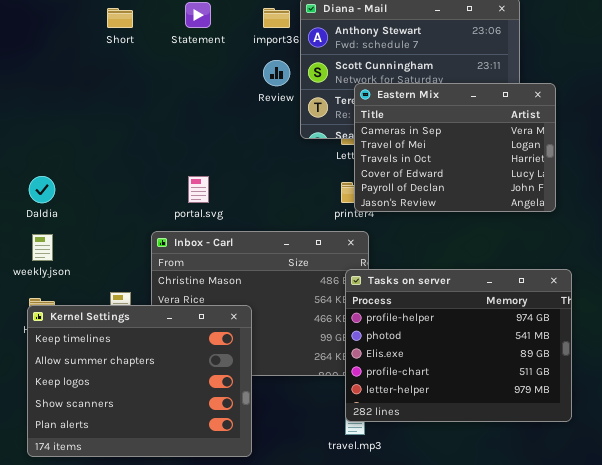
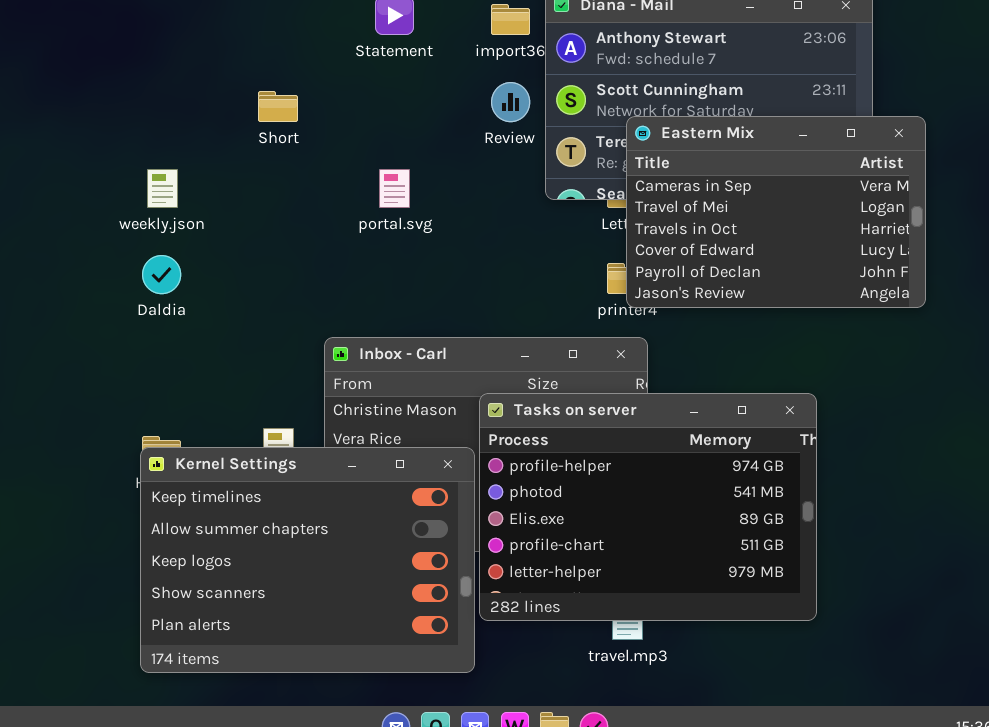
Short: [107,8,133,28] -> [258,91,298,122], moved
portal.svg: [188,176,209,203] -> [379,169,410,208], moved
weekly.json: [32,234,53,261] -> [147,169,178,208], moved
Tasks on server: [345,269,572,422] -> [479,393,817,621], moved

